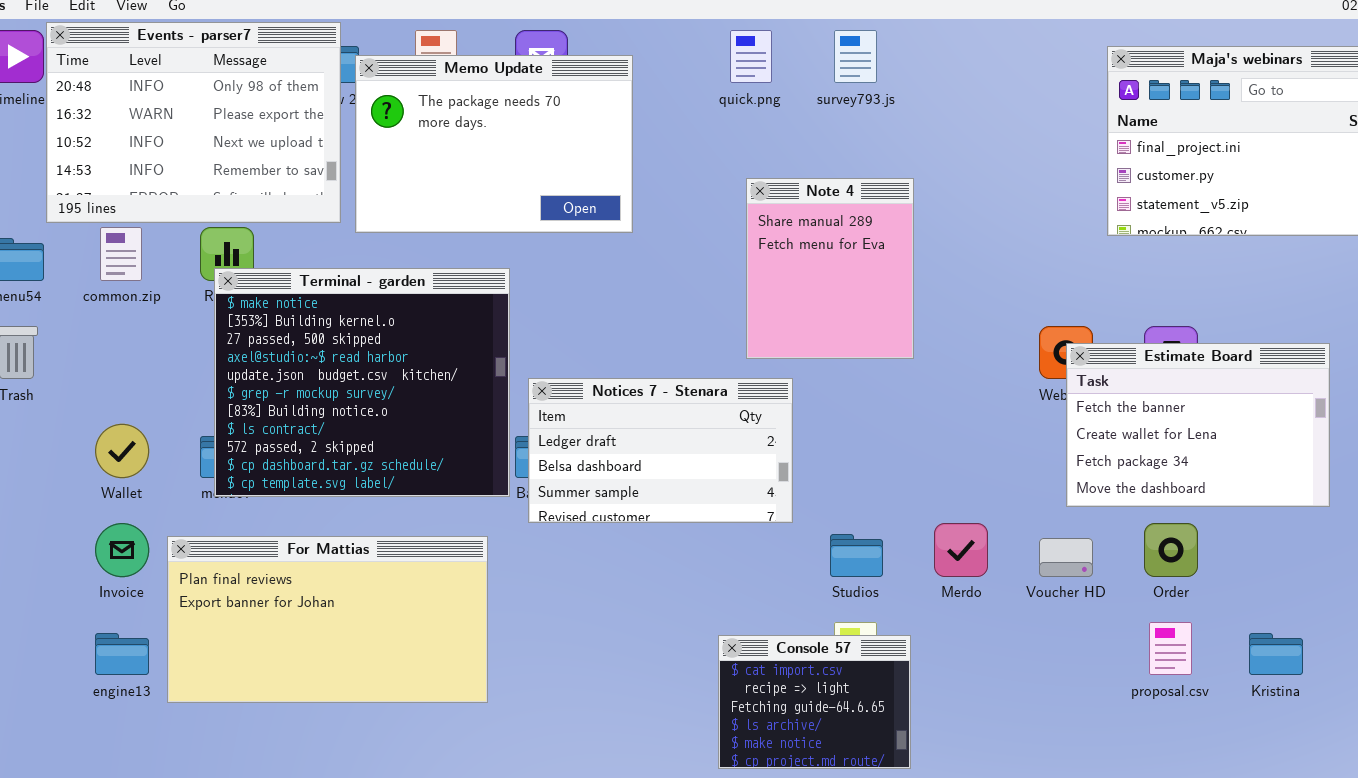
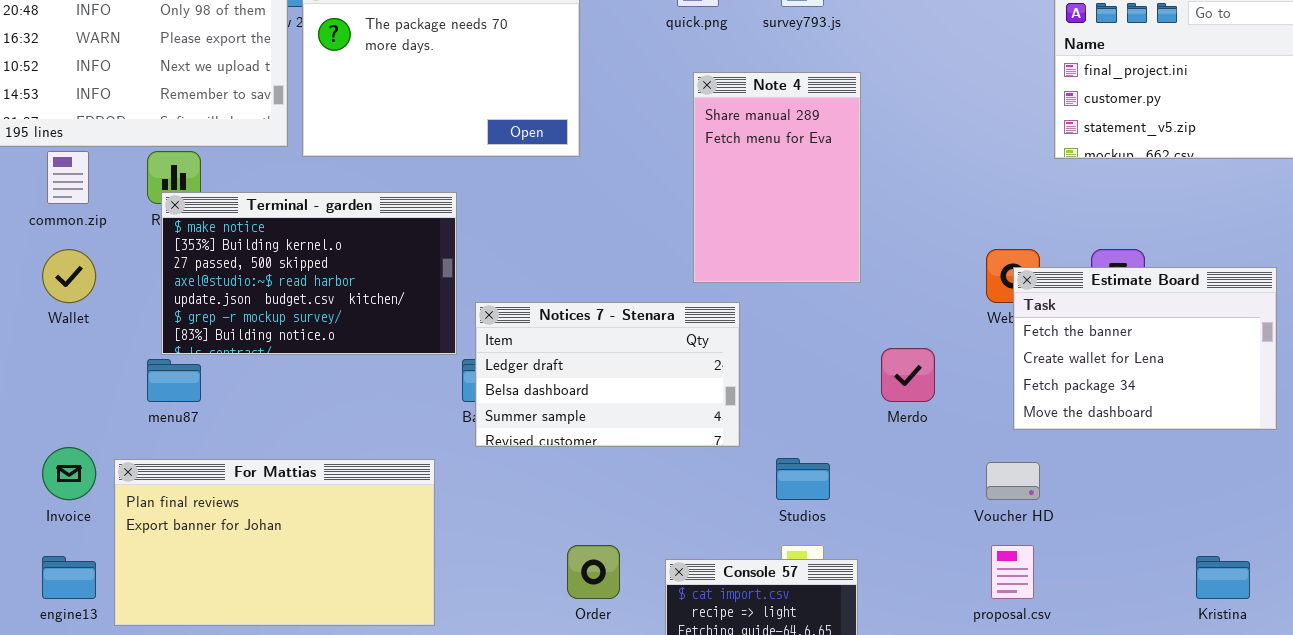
Note 4: [746,178,914,359] -> [693,72,861,283], resized
Terminal - garden: [214,268,510,497] -> [161,192,457,355], resized
Wallet: [95,424,149,478] -> [42,249,96,303], moved
Merdo: [934,523,988,577] -> [881,348,935,402], moved
Order: [1144,523,1198,577] -> [567,545,620,599], moved
proposal.csv: [1149,622,1192,675] -> [991,545,1034,599], moved

